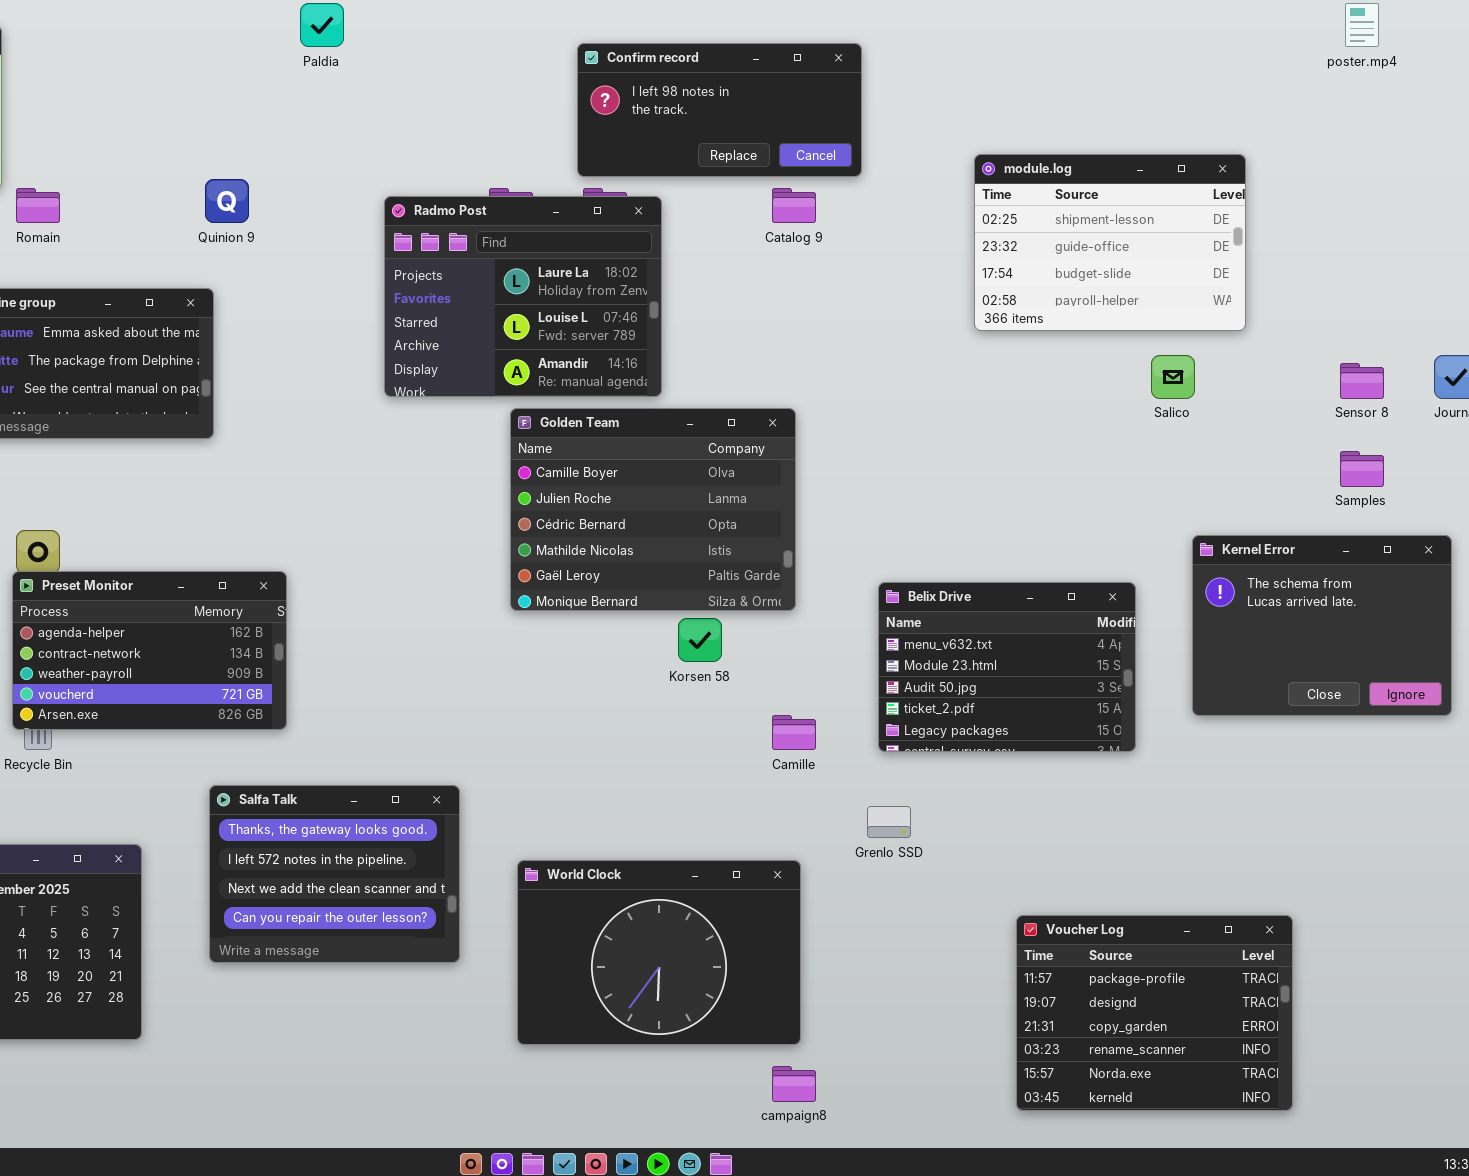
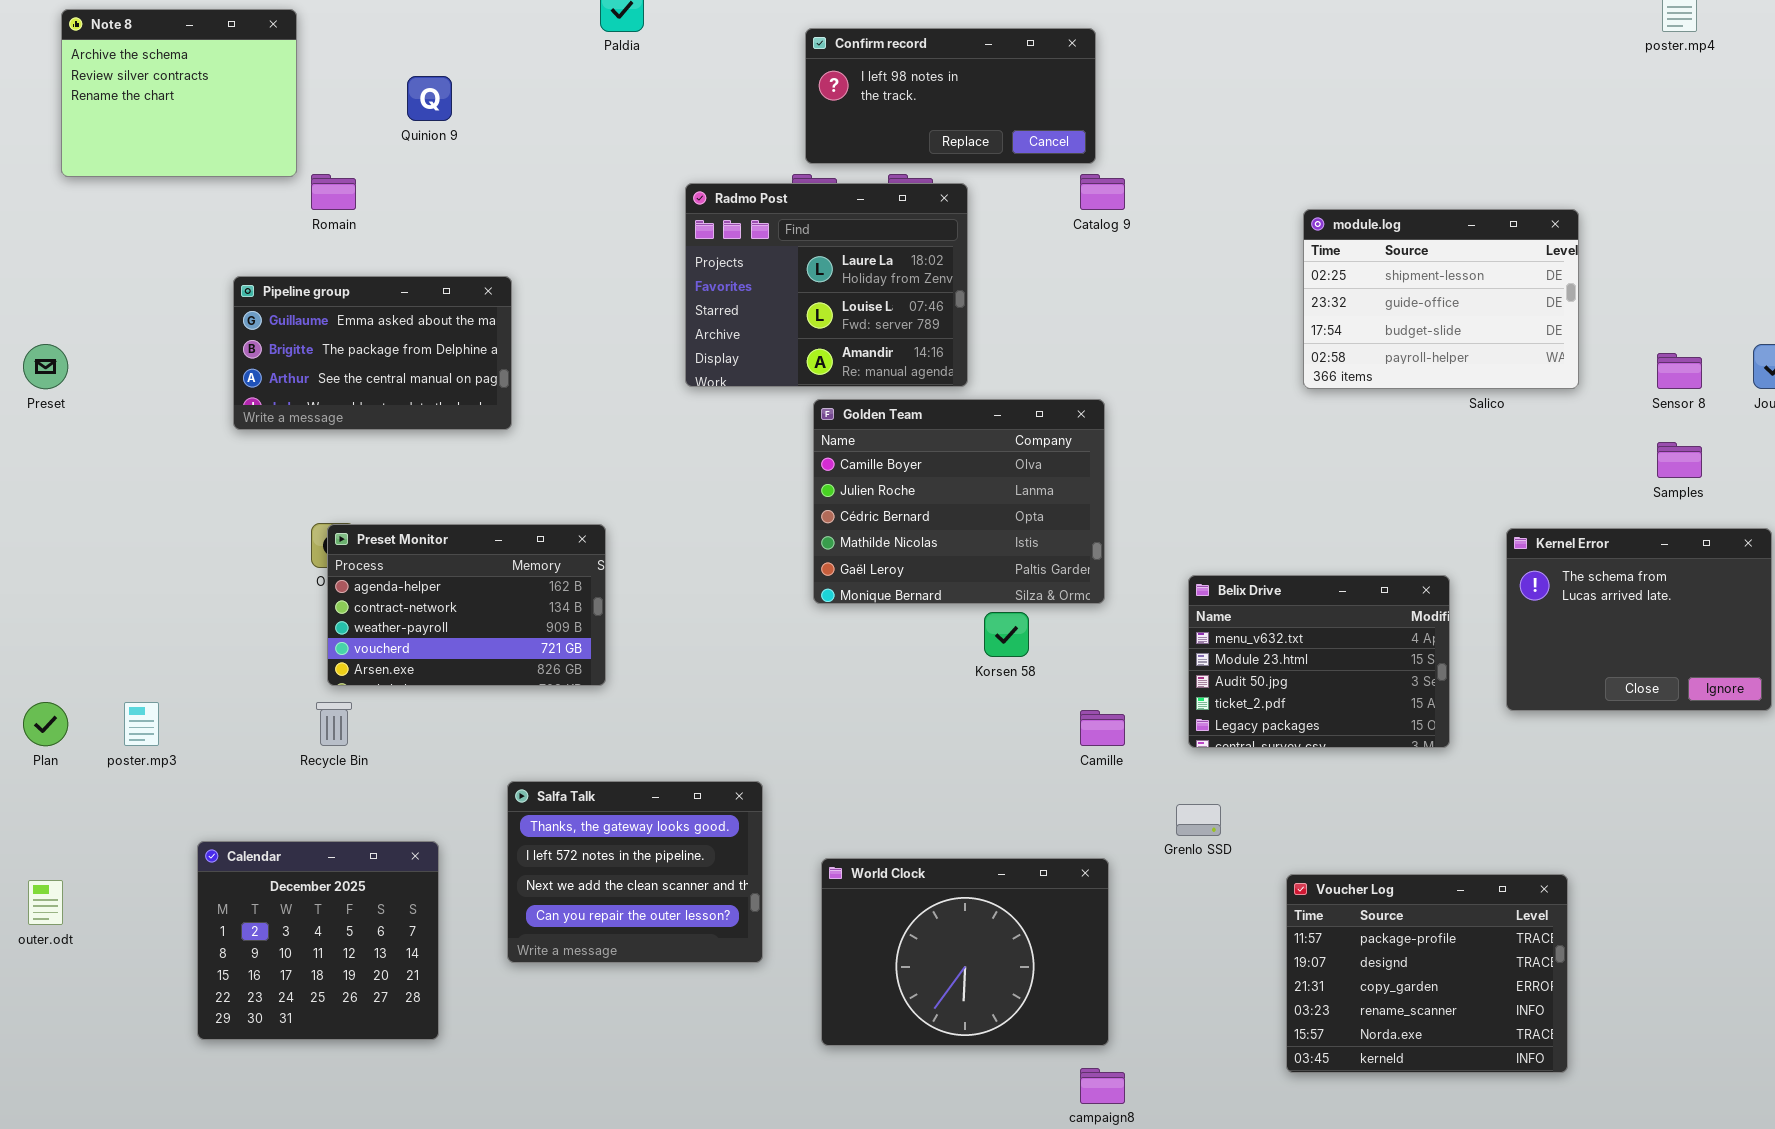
Confirm record: [577,43,862,177] -> [805,28,1096,164], moved
module.log: [974,154,1246,331] -> [1303,209,1579,389], moved
Quinion 9: [205,179,249,223] -> [407,76,452,121], moved
Preset Monitor: [12,571,287,730] -> [327,524,606,686], moved
Voucher Log: [1016,915,1293,1111] -> [1286,874,1568,1073], moved

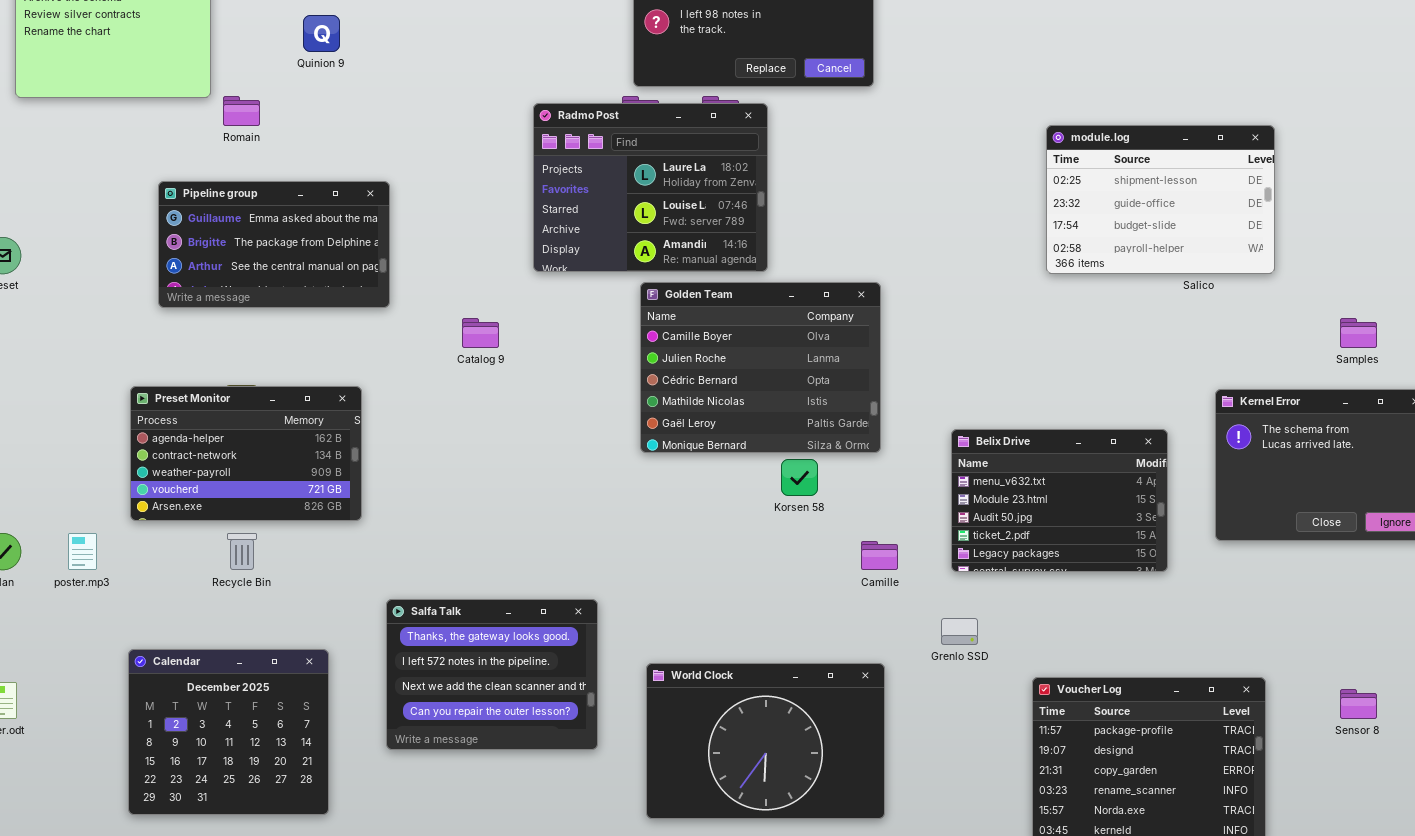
Catalog 9: [1080,174,1125,210] -> [462,318,499,348], moved
Sensor 8: [1657,353,1702,389] -> [1340,689,1377,719], moved
Preset Monitor: [327,524,606,686] -> [130,386,362,521], moved

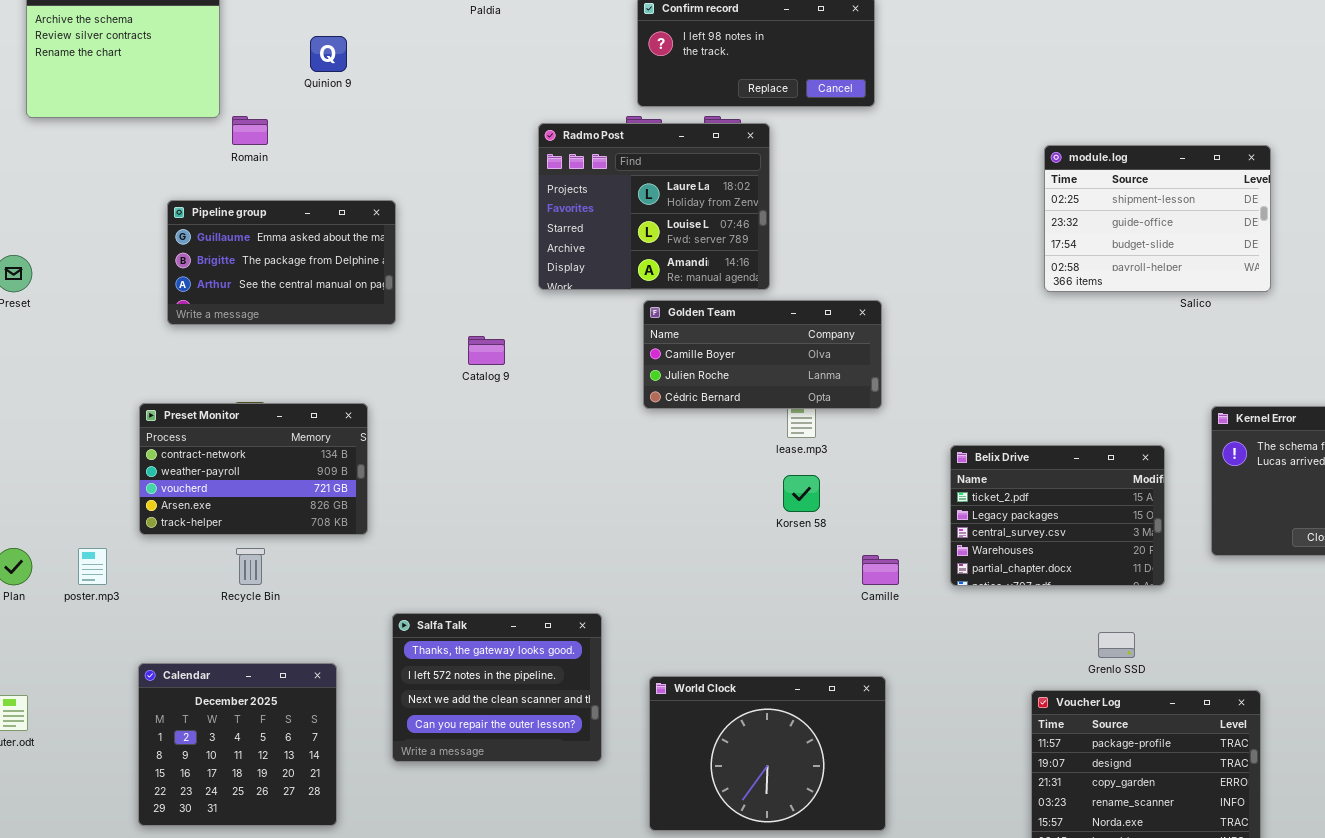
Golden Team: [640,282,881,453] -> [643,300,882,409], resized
Preset Monitor: [130,386,362,521] -> [139,403,368,535], scrolled down 1 row
Belix Drive: [951,429,1168,572] -> [950,445,1165,586], scrolled down 3 rows
Grenlo SSD: [941,618,978,645] -> [1098,632,1135,658], moved

